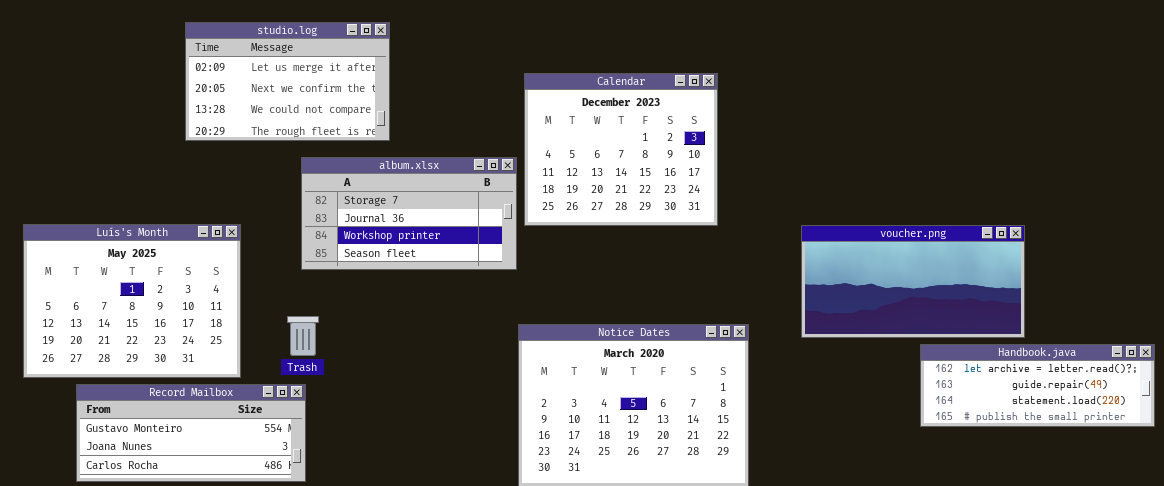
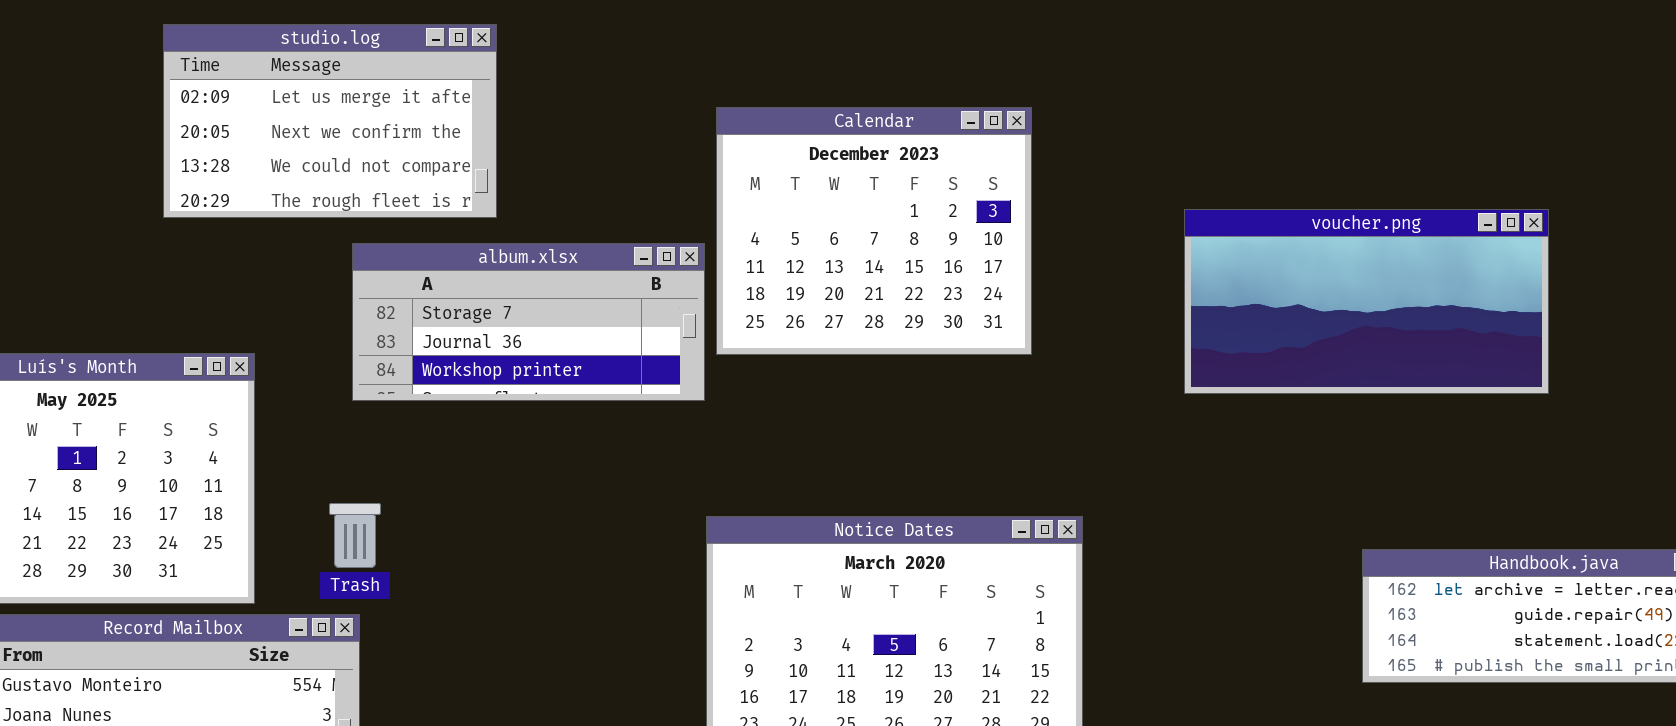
album.xlsx: [301,157,517,270] -> [352,243,705,401], resized
voucher.png: [801,225,1025,338] -> [1184,209,1549,394], moved

